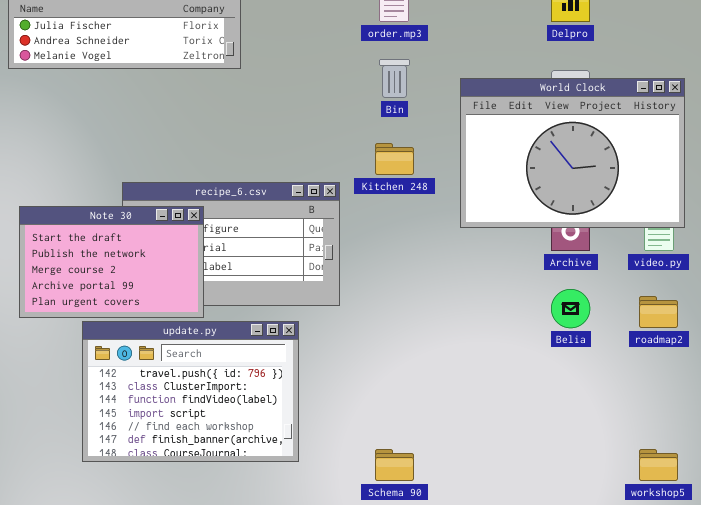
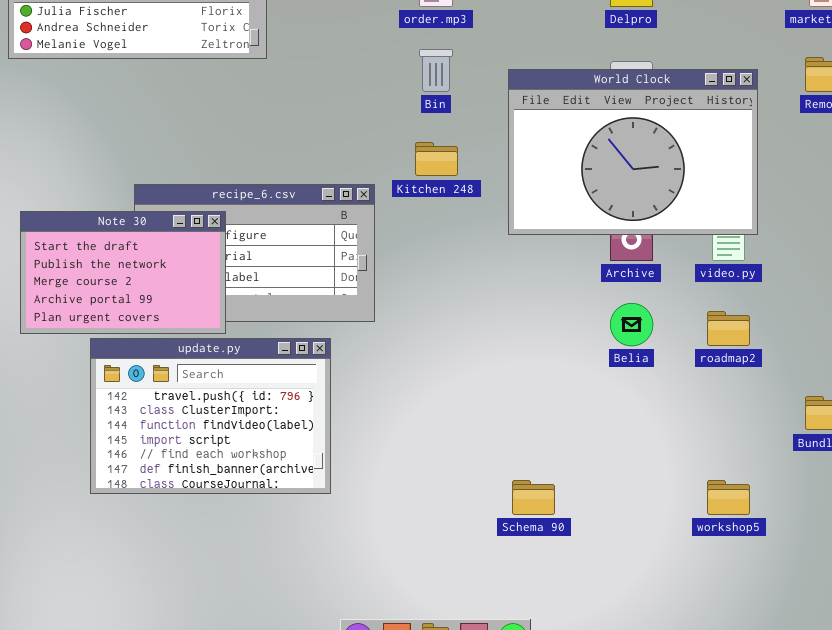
Schema 90: [375,449,414,481] -> [512,480,555,515], moved

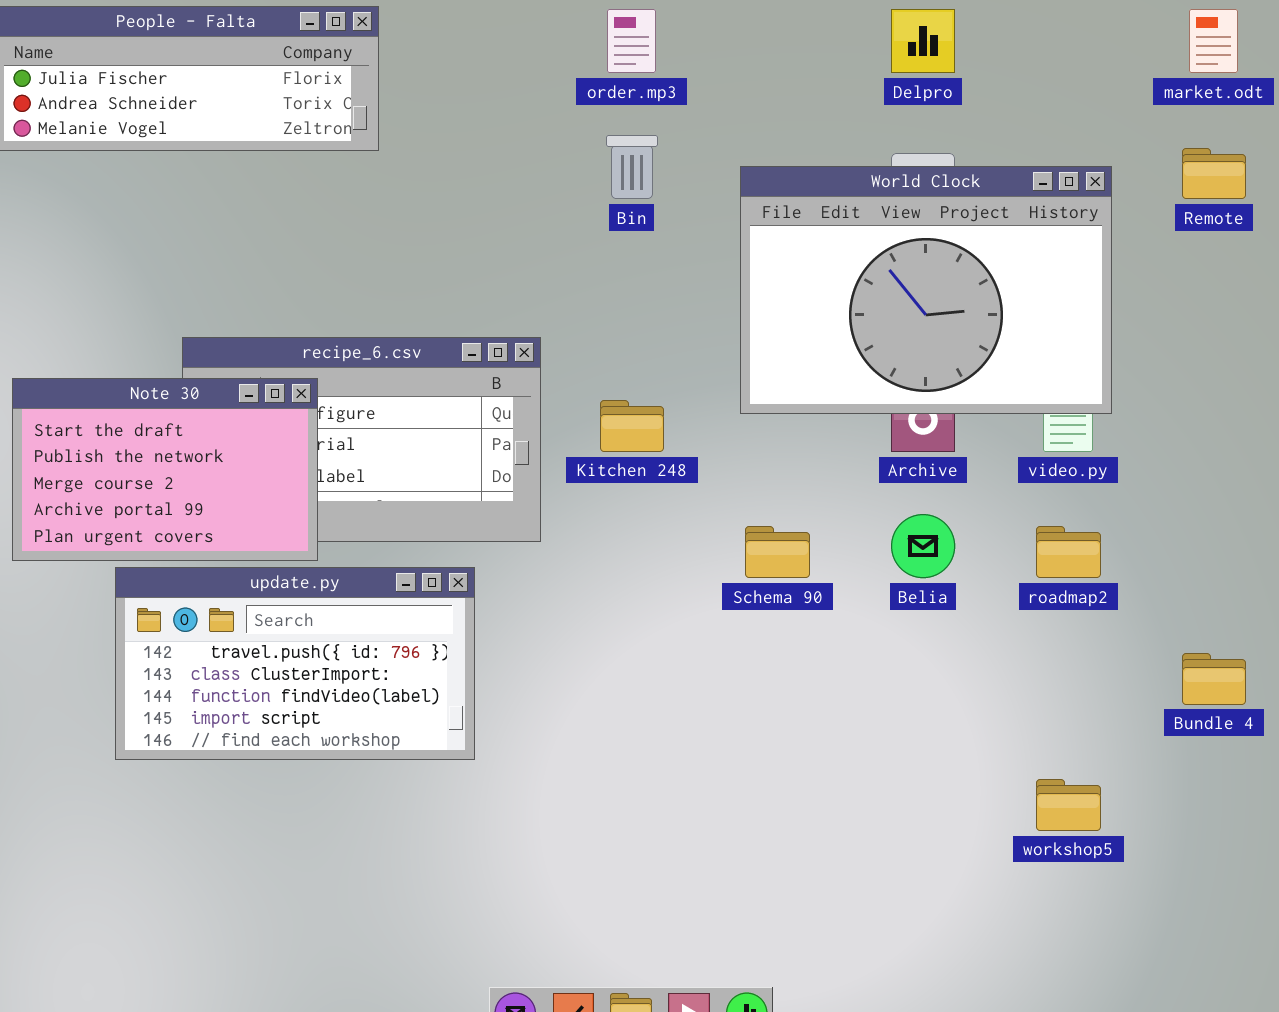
Kitchen 248: [415,142,458,176] -> [600,400,664,452], moved
update.py: [90,338,331,494] -> [115,567,475,760], resized
Schema 90: [512,480,555,515] -> [745,526,810,578], moved

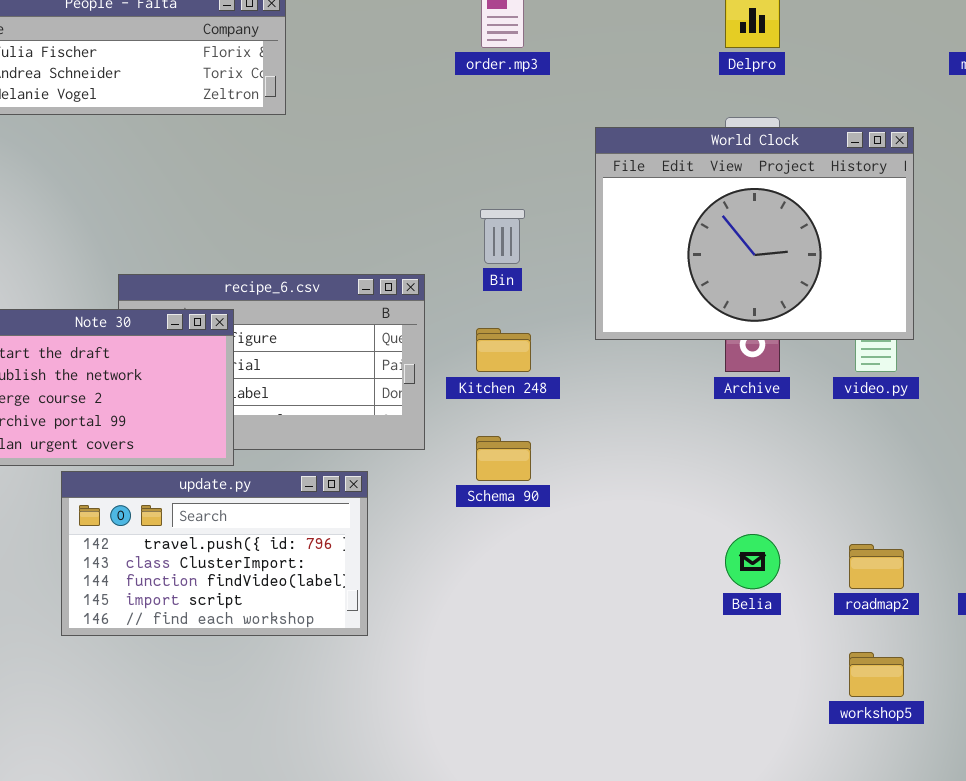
Bin: [606,135,658,199] -> [480,209,525,264], moved
Belia: [891,514,955,578] -> [725,534,780,589], moved
Schema 90: [745,526,810,578] -> [476,436,531,481], moved
roadmap2: [1036,526,1101,578] -> [849,544,904,589], moved

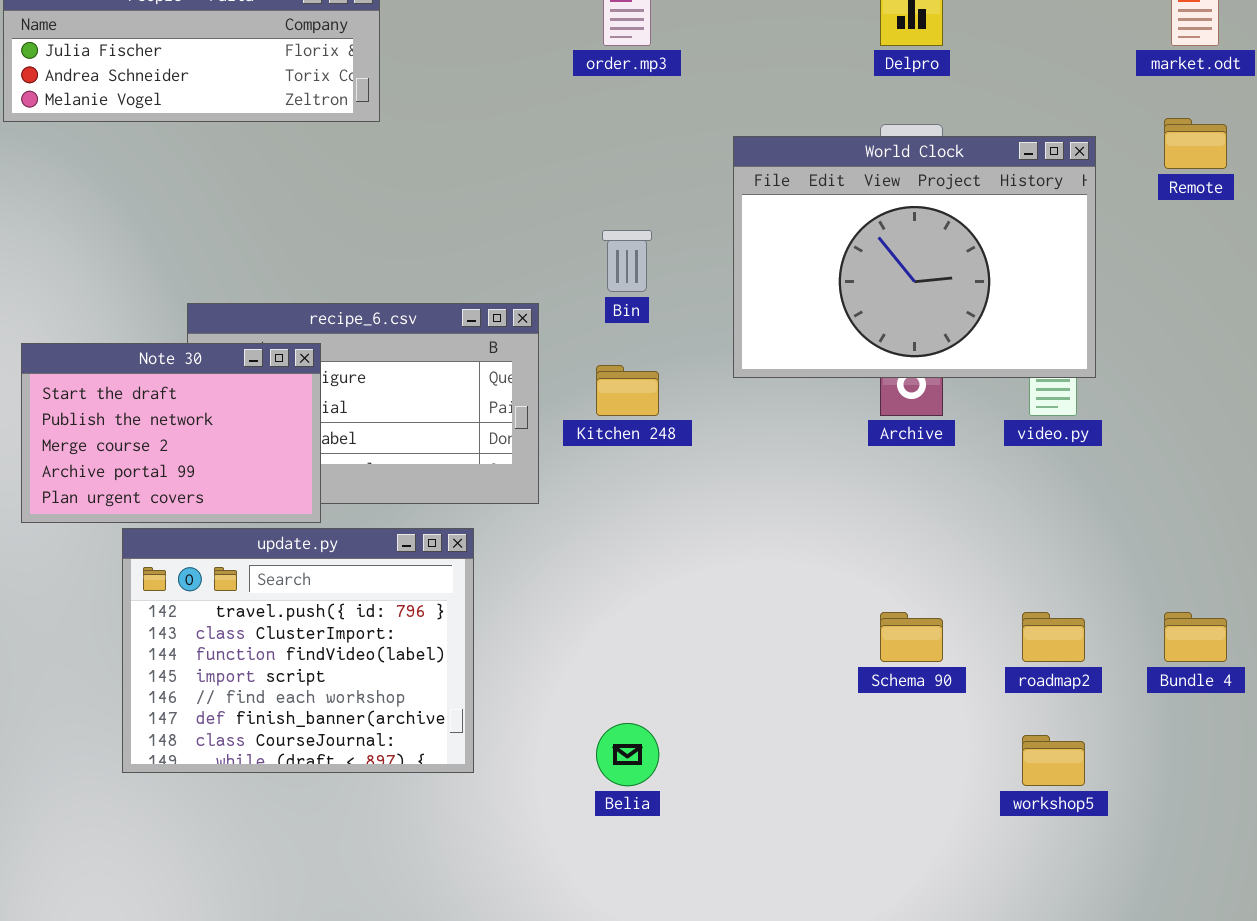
Schema 90: [476,436,531,481] -> [880,612,943,662], moved
update.py: [61,471,368,636] -> [122,528,474,773], resized
Belia: [725,534,780,589] -> [596,723,659,786], moved

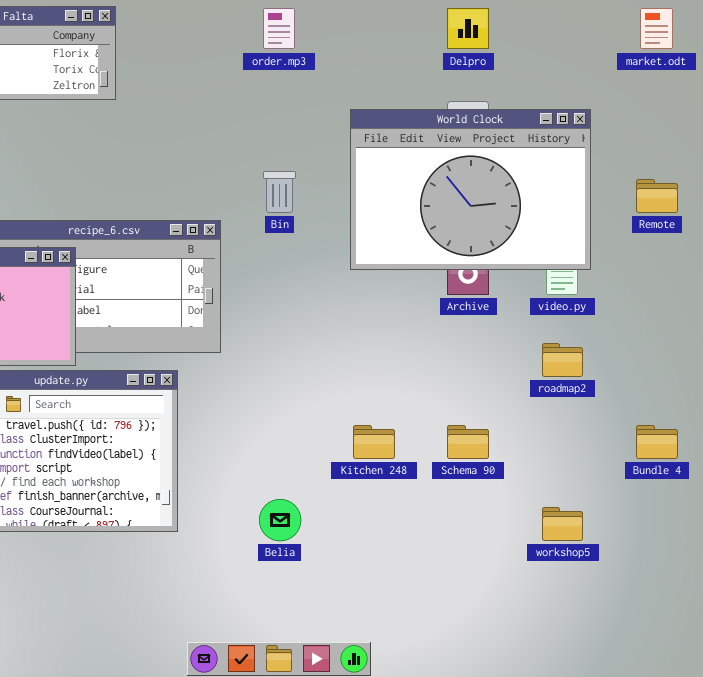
Remote: [1164,118,1227,169] -> [636,179,678,213], moved
Kitchen 248: [596,365,659,416] -> [353,425,395,459], moved
roadmap2: [1022,612,1085,662] -> [542,343,583,377], moved

